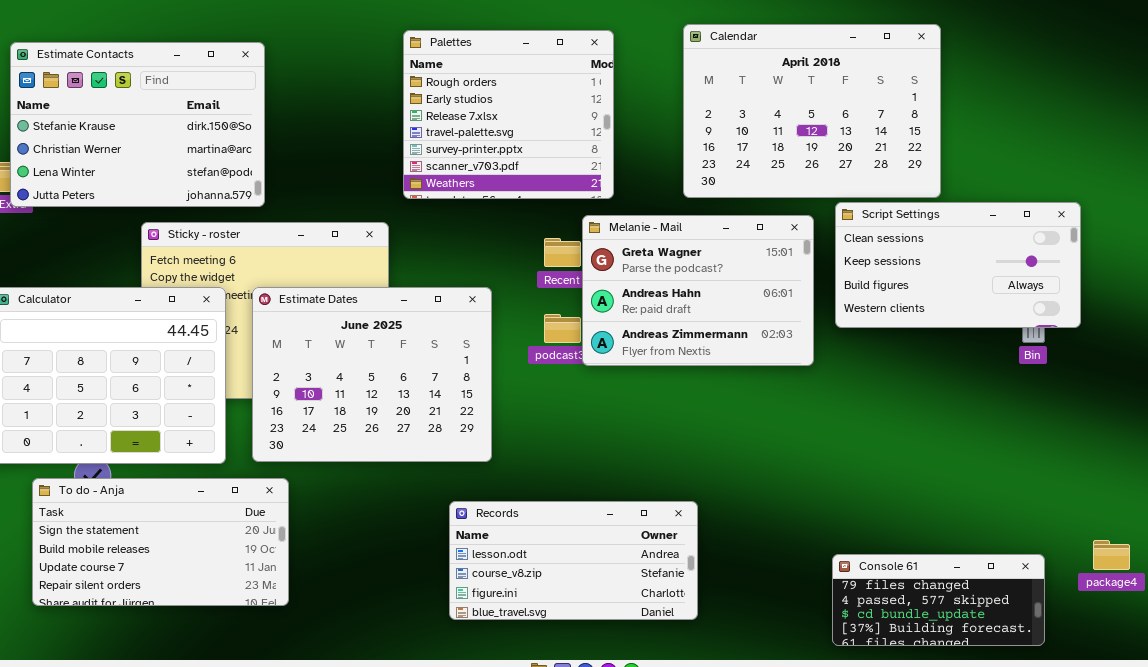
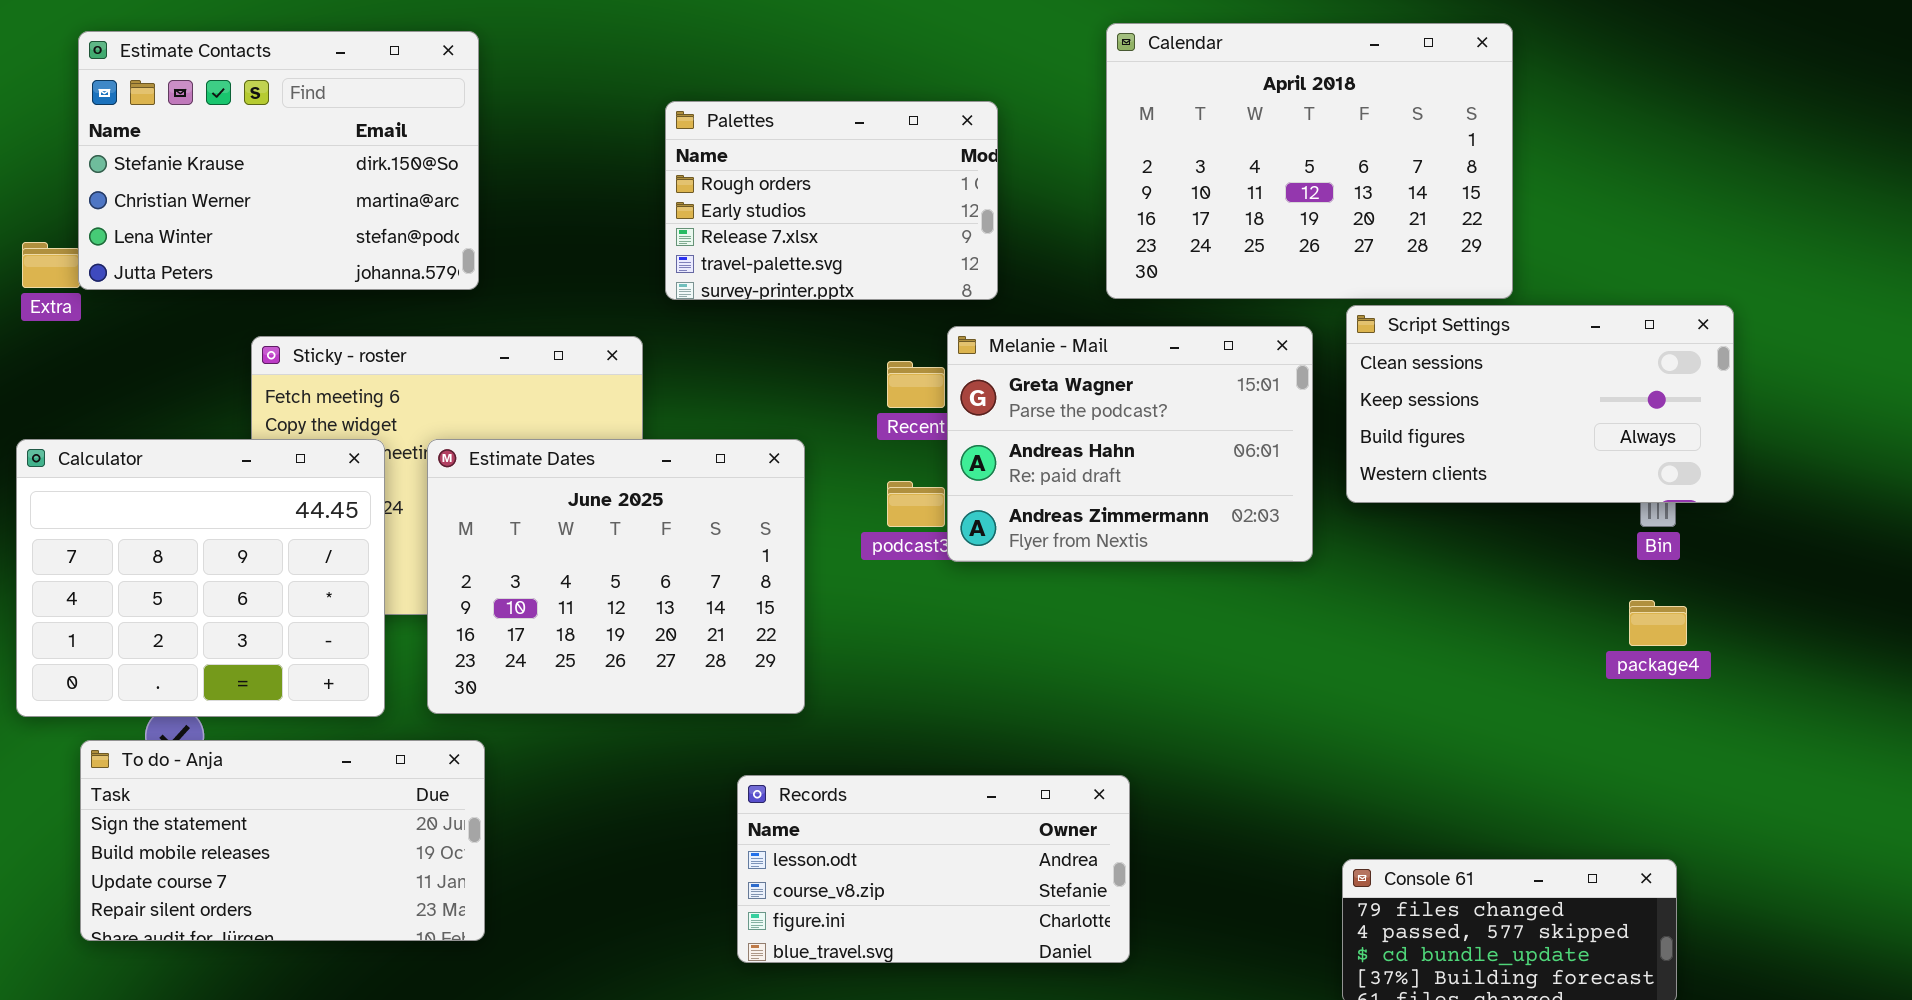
Palettes: [403,30,614,199] -> [665,101,998,300], resized
Estimate Contacts: [10,42,265,207] -> [78,31,479,290], moved
package4: [1093,540,1130,570] -> [1629,600,1687,646], moved

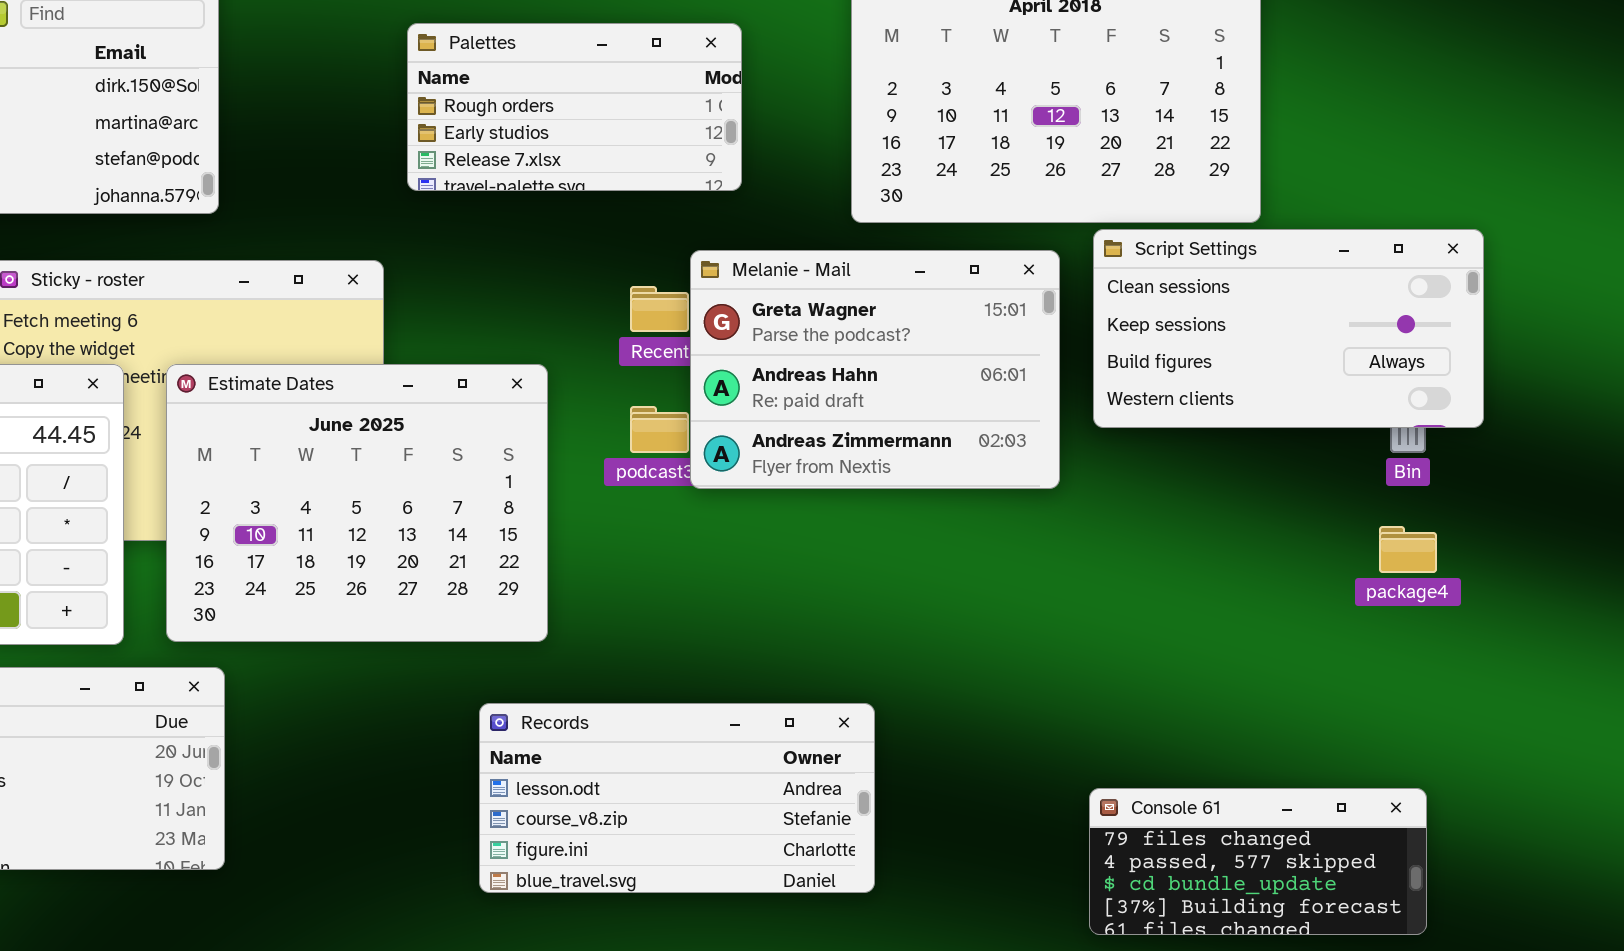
Palettes: [665,101,998,300] -> [407,23,742,191], resized

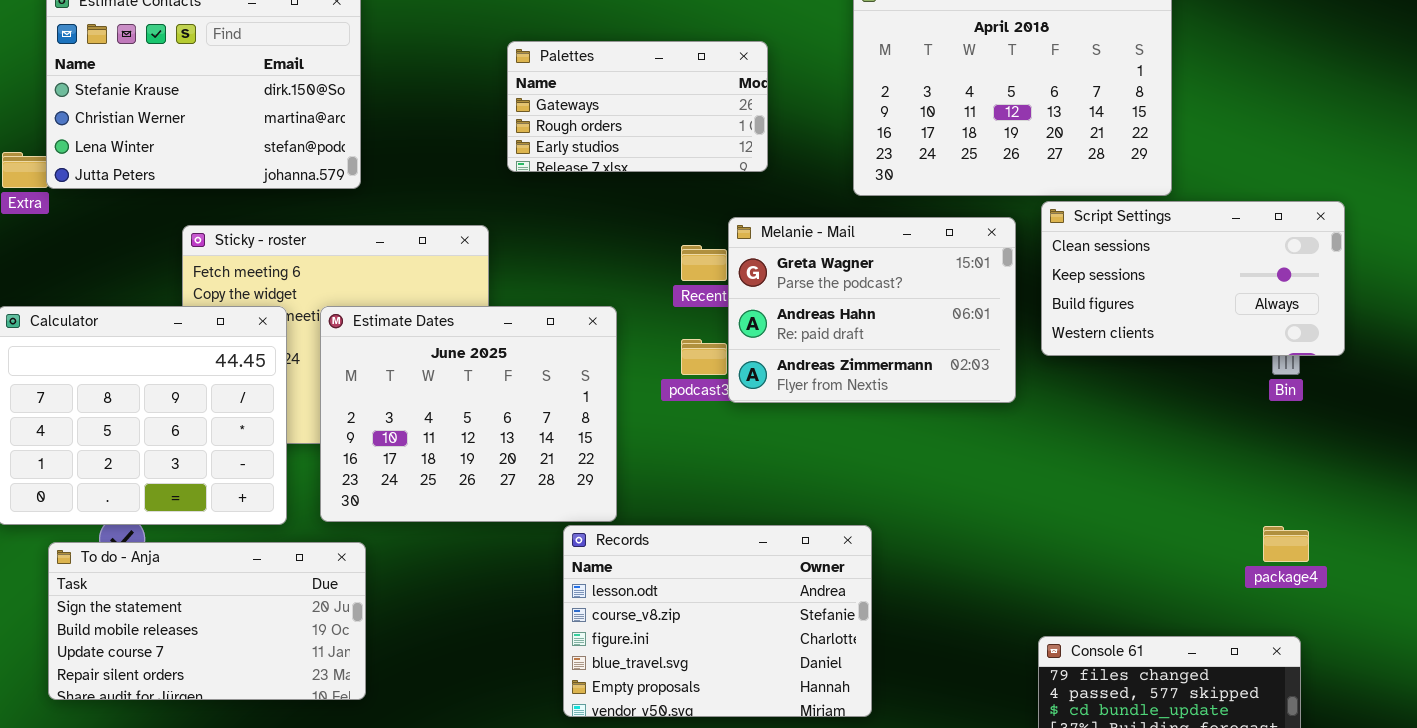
Palettes: [407,23,742,191] -> [507,41,768,172], scrolled up 1 row
package4: [1379,526,1437,573] -> [1263,526,1309,562], moved
Records: [479,703,875,893] -> [563,525,872,717], resized

